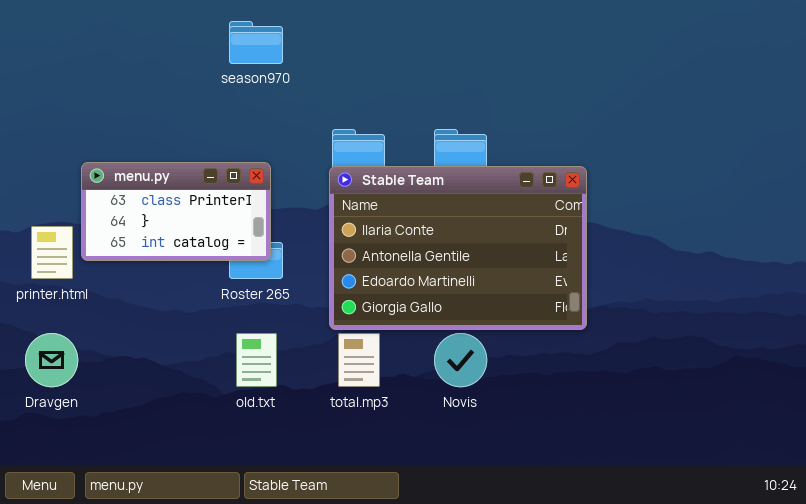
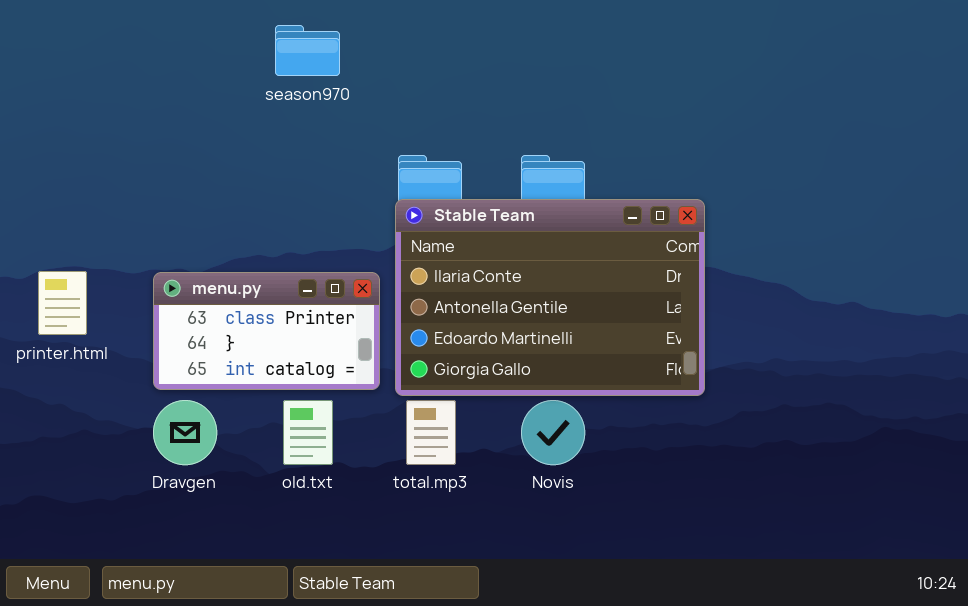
menu.py: [81,162,271,261] -> [153,272,380,390], moved
Dravgen: [25,333,78,387] -> [153,400,217,465], moved

